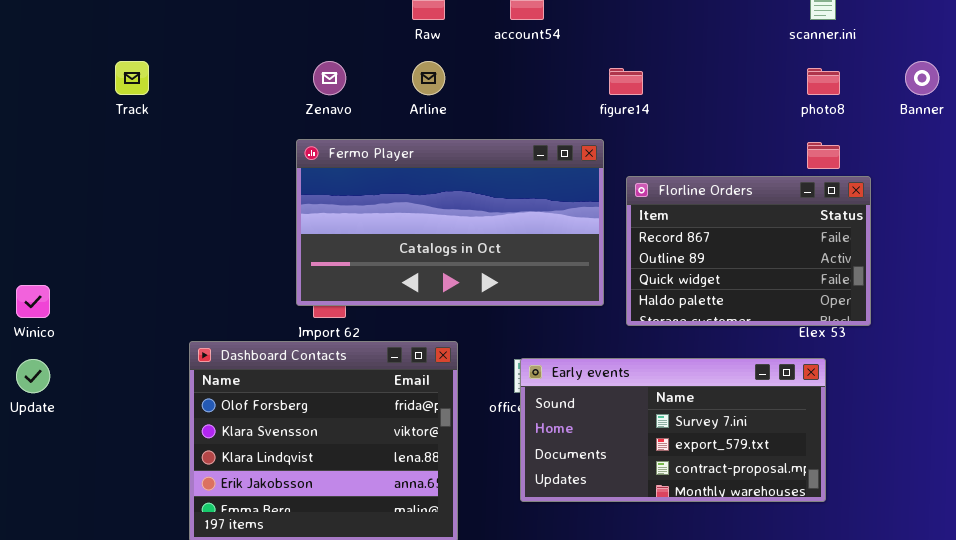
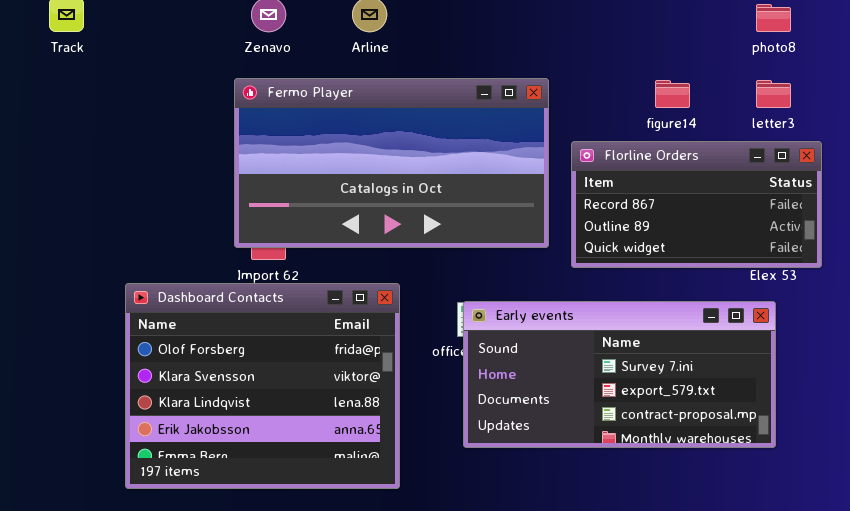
figure14: [609,68,643,95] -> [655,80,690,108], moved
Florline Orders: [626,176,871,326] -> [571,141,822,268], resized

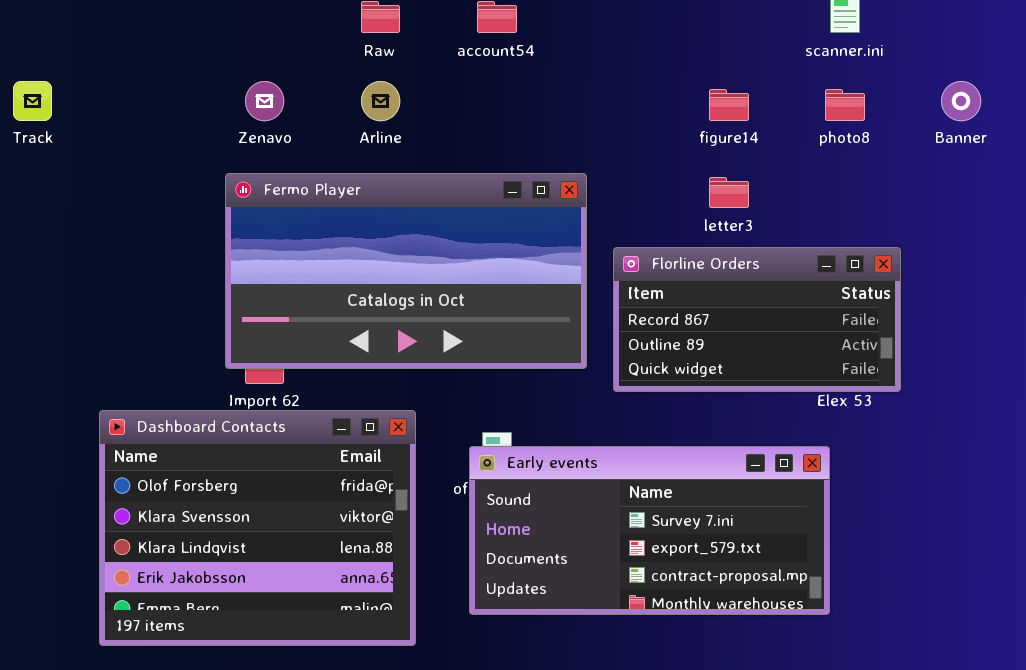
figure14: [655,80,690,108] -> [709,89,749,121], moved
letter3: [756,80,791,108] -> [709,177,749,208], moved
Early events: [463,301,776,448] -> [469,446,830,615], moved

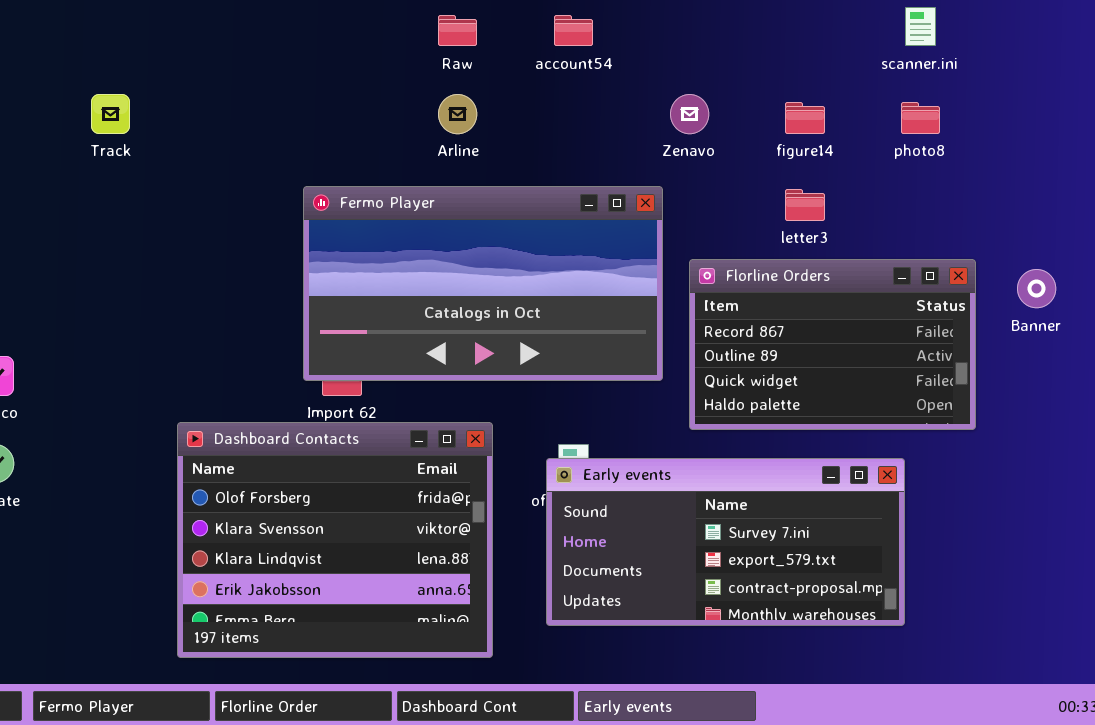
Zenavo: [245,81,284,121] -> [670,94,709,134], moved
Banner: [941,81,981,121] -> [1017,269,1056,308], moved
Florline Orders: [613,247,901,392] -> [689,259,976,430], resized

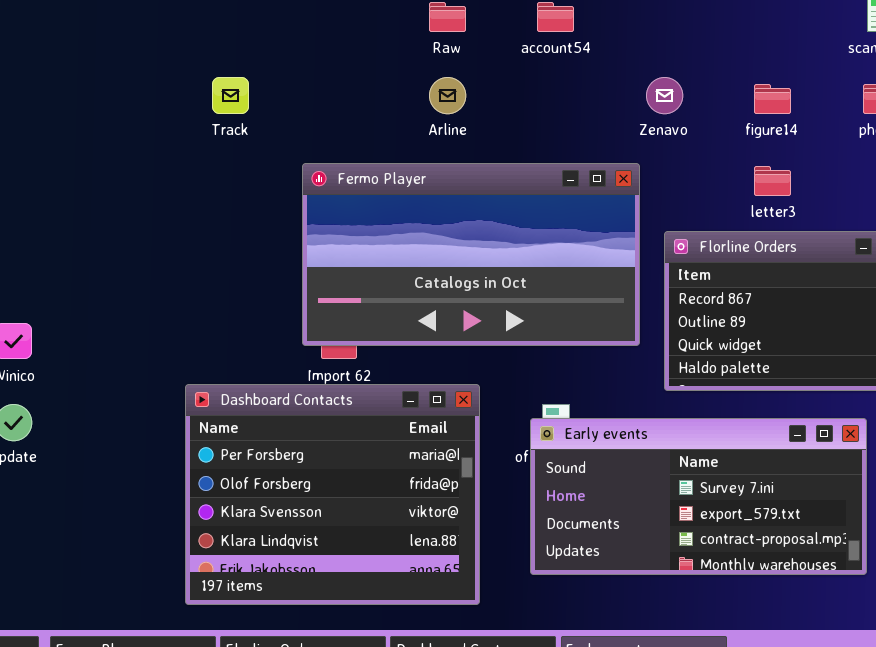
Track: [91,94,130,134] -> [212,77,249,114], moved
Dashboard Contacts: [177,422,493,658] -> [185,384,480,605], scrolled up 1 row

